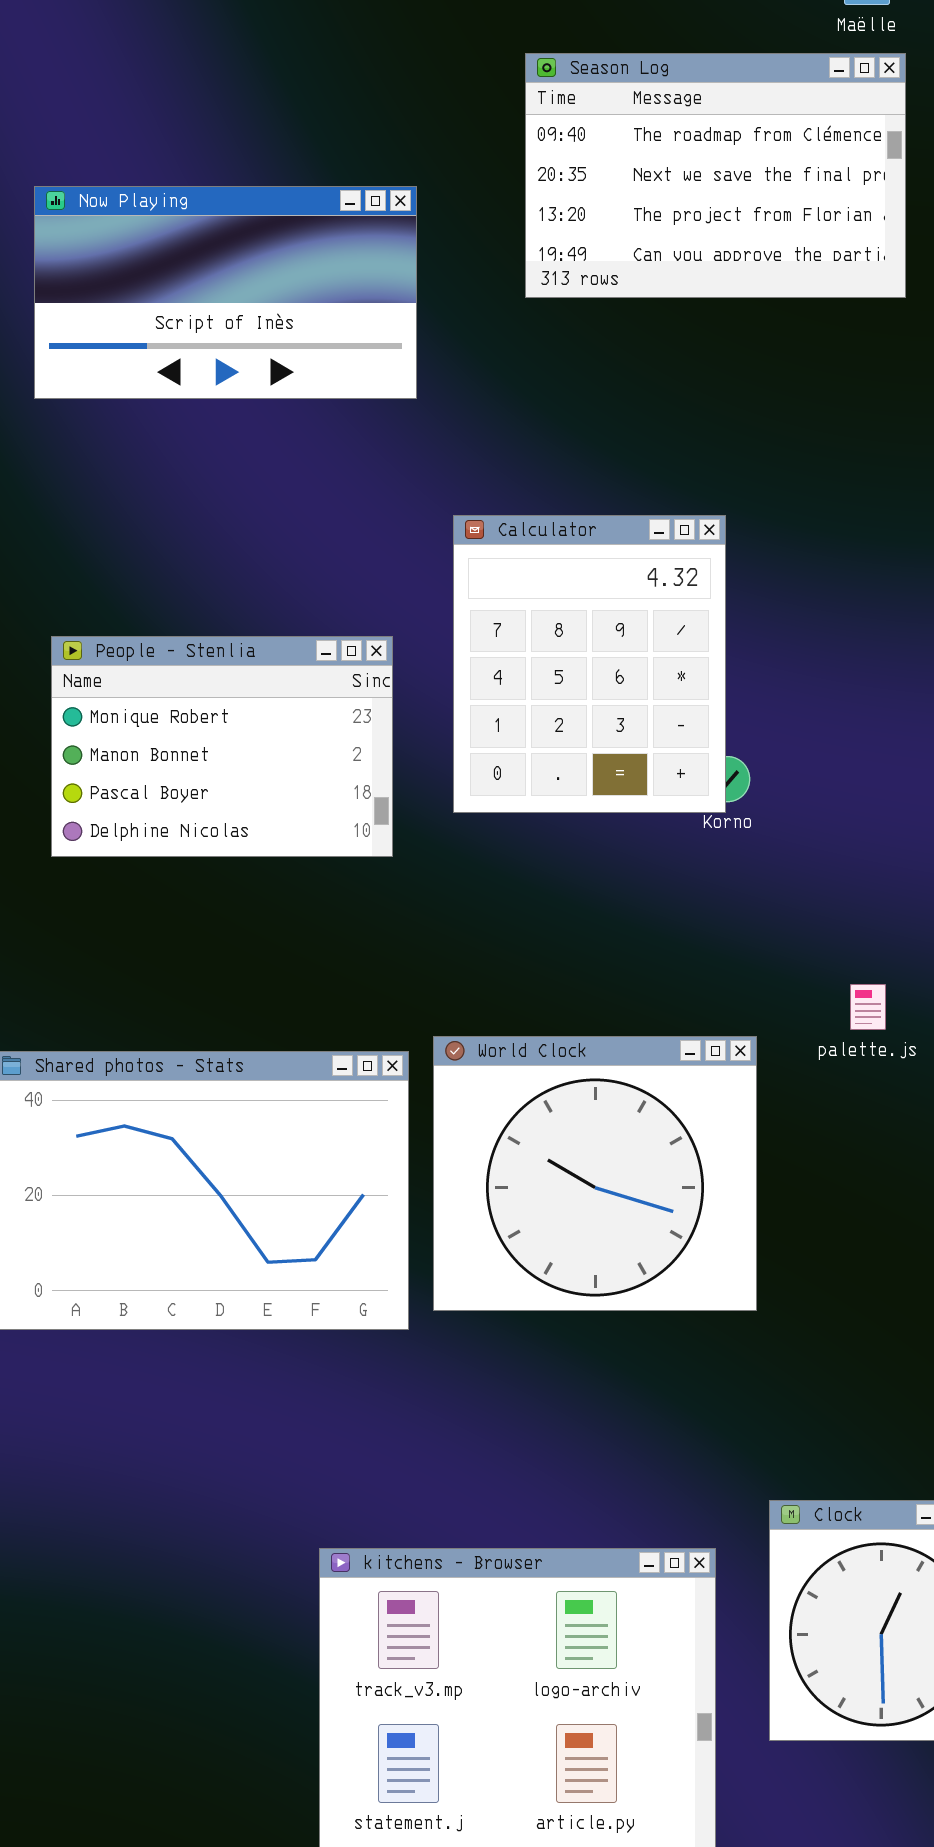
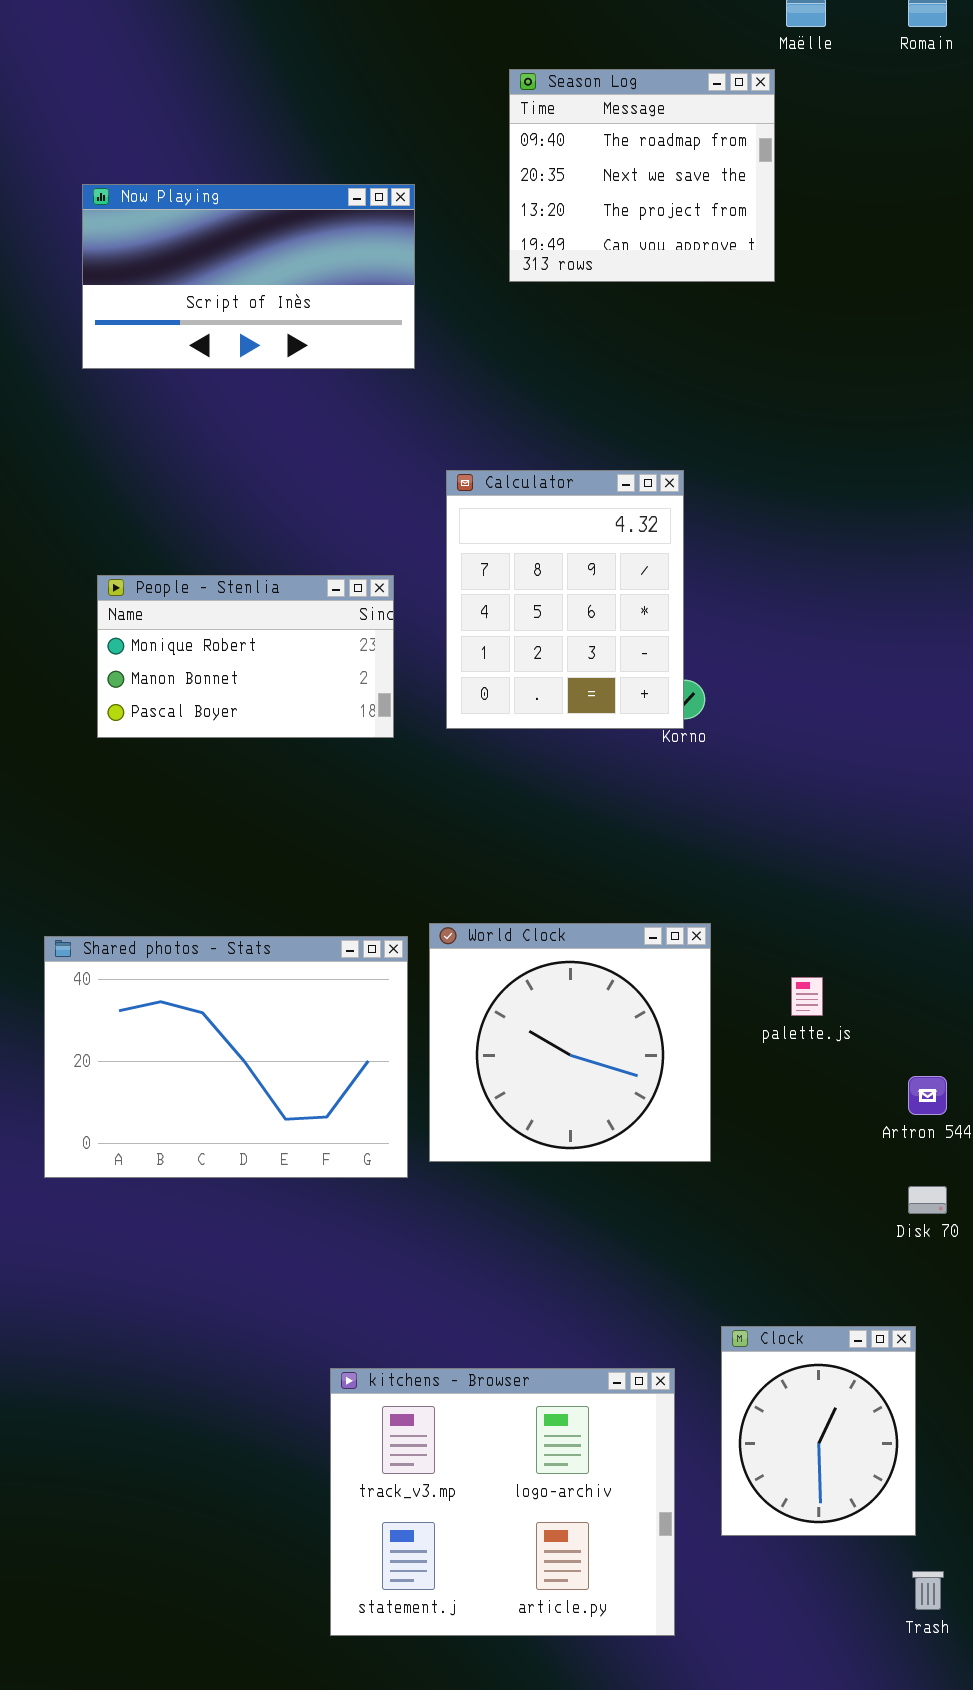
Season Log: [525,53,906,298] -> [509,69,775,282], resized
People - Stenlia: [51,636,393,857] -> [97,575,394,738], resized
palette.js: [850,984,886,1030] -> [791,977,823,1016], moved

